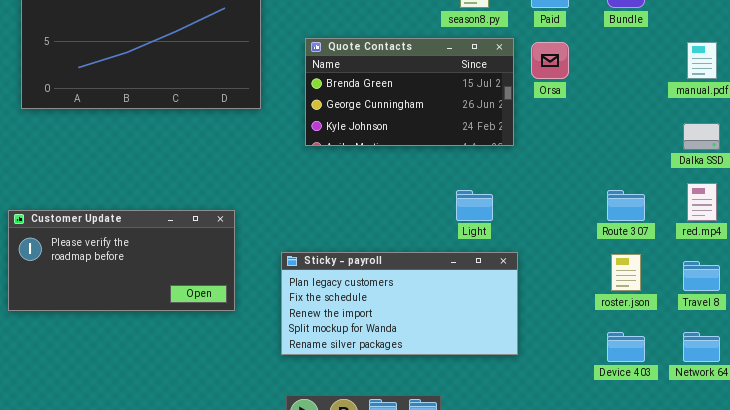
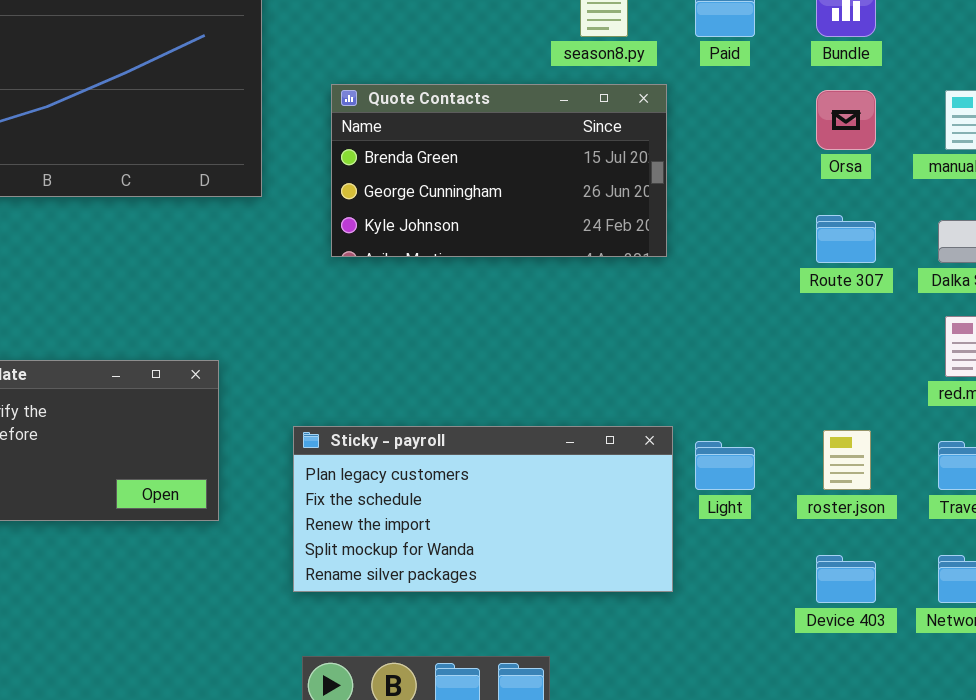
Orsa: [531,42,569,79] -> [816,90,876,150], moved
Light: [456,190,493,221] -> [695,441,755,490], moved
Route 307: [607,190,645,221] -> [816,215,876,263], moved

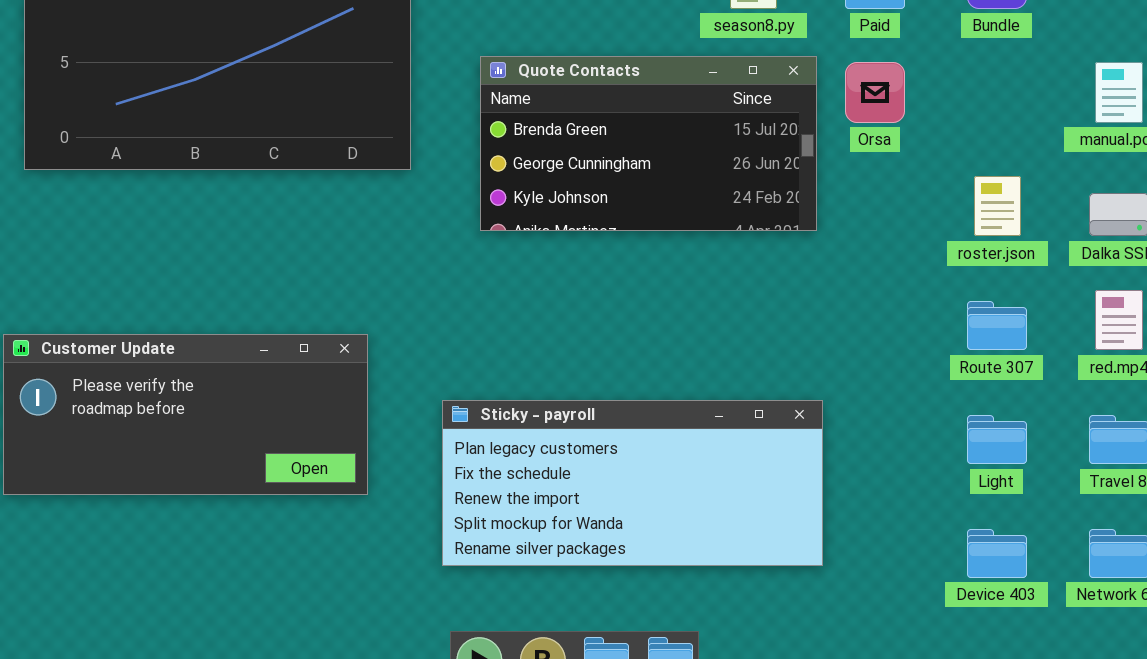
Orsa: [816,90,876,150] -> [845,62,905,123], moved
Route 307: [816,215,876,263] -> [967,301,1027,350], moved
roster.json: [823,430,871,490] -> [974,176,1021,236], moved
Light: [695,441,755,490] -> [967,415,1027,464], moved

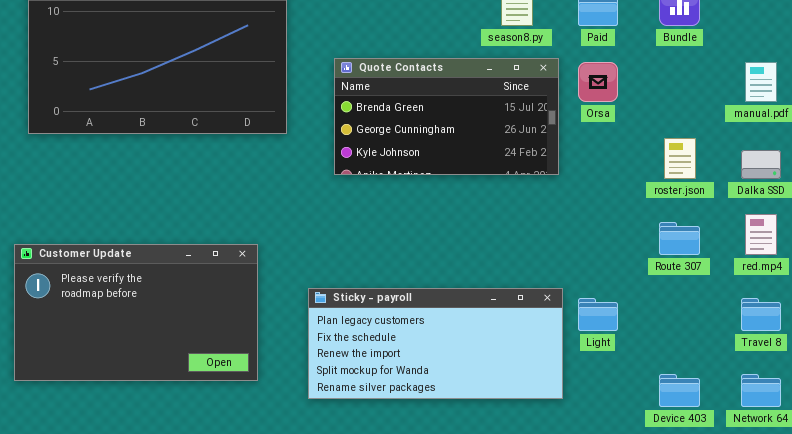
Customer Update: [3,334,368,495] -> [14,244,258,381], resized
Light: [967,415,1027,464] -> [578,298,618,331], moved

